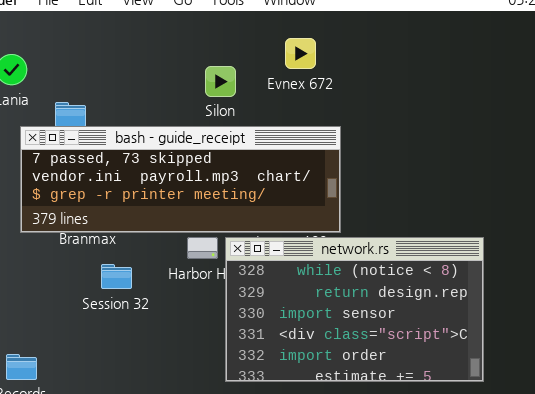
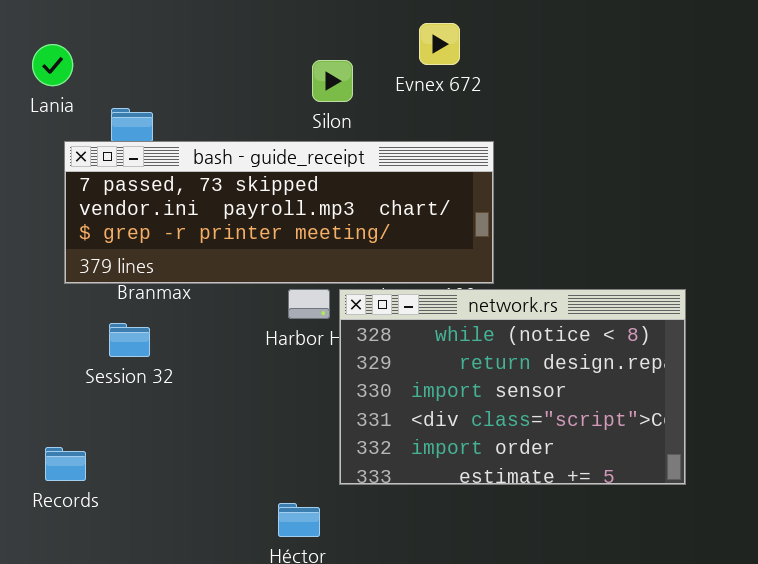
Session 32: [101,264,132,289] -> [109,323,150,357], moved

